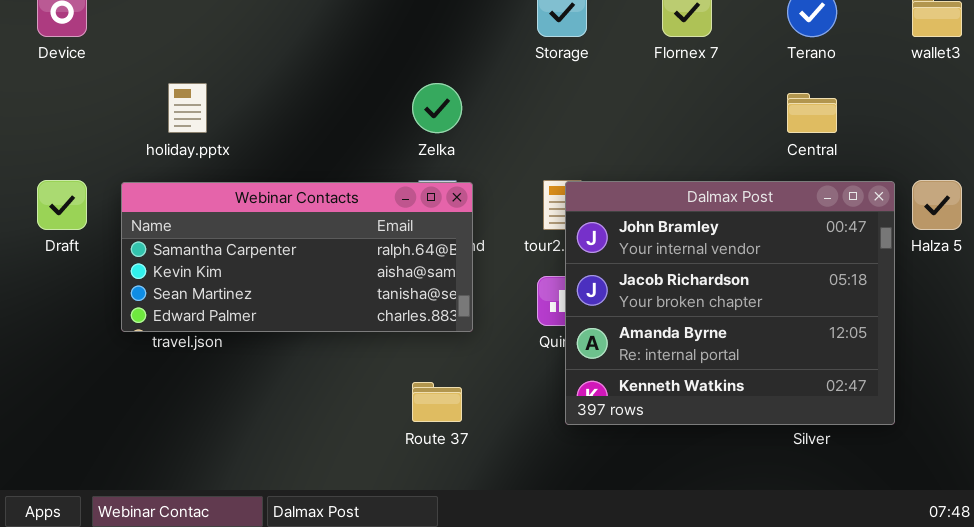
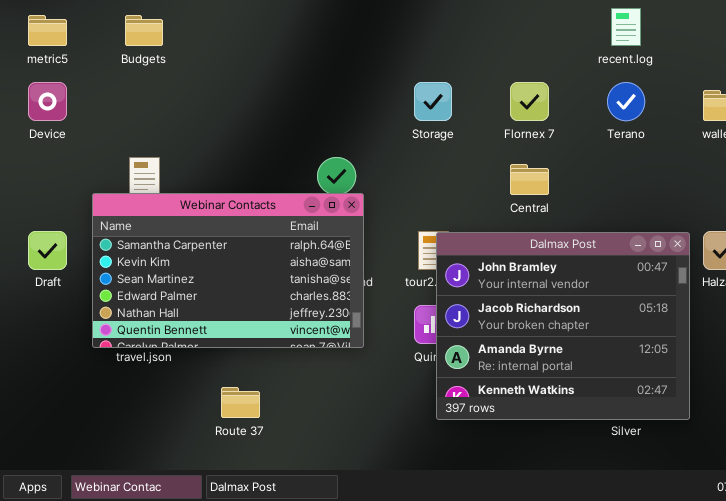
Central: [787,93,837,133] -> [510,164,549,195], moved
Webinar Contacts: [121,182,473,332] -> [92,193,364,348], resized
Route 37: [412,382,462,422] -> [221,387,260,418], moved

